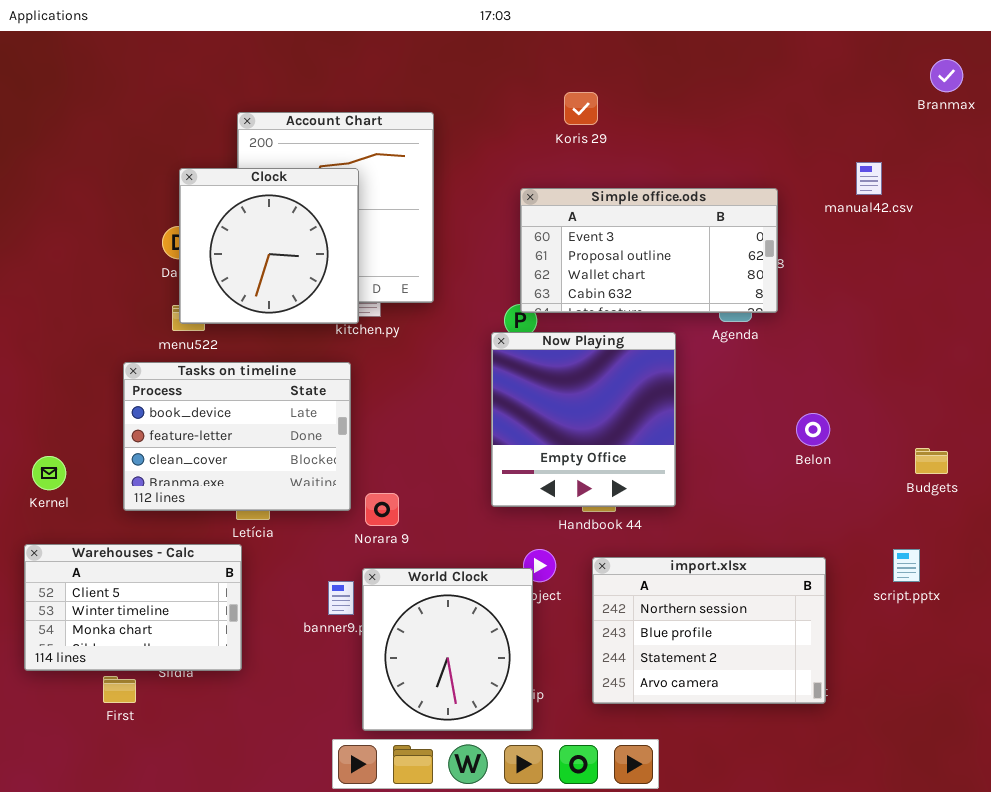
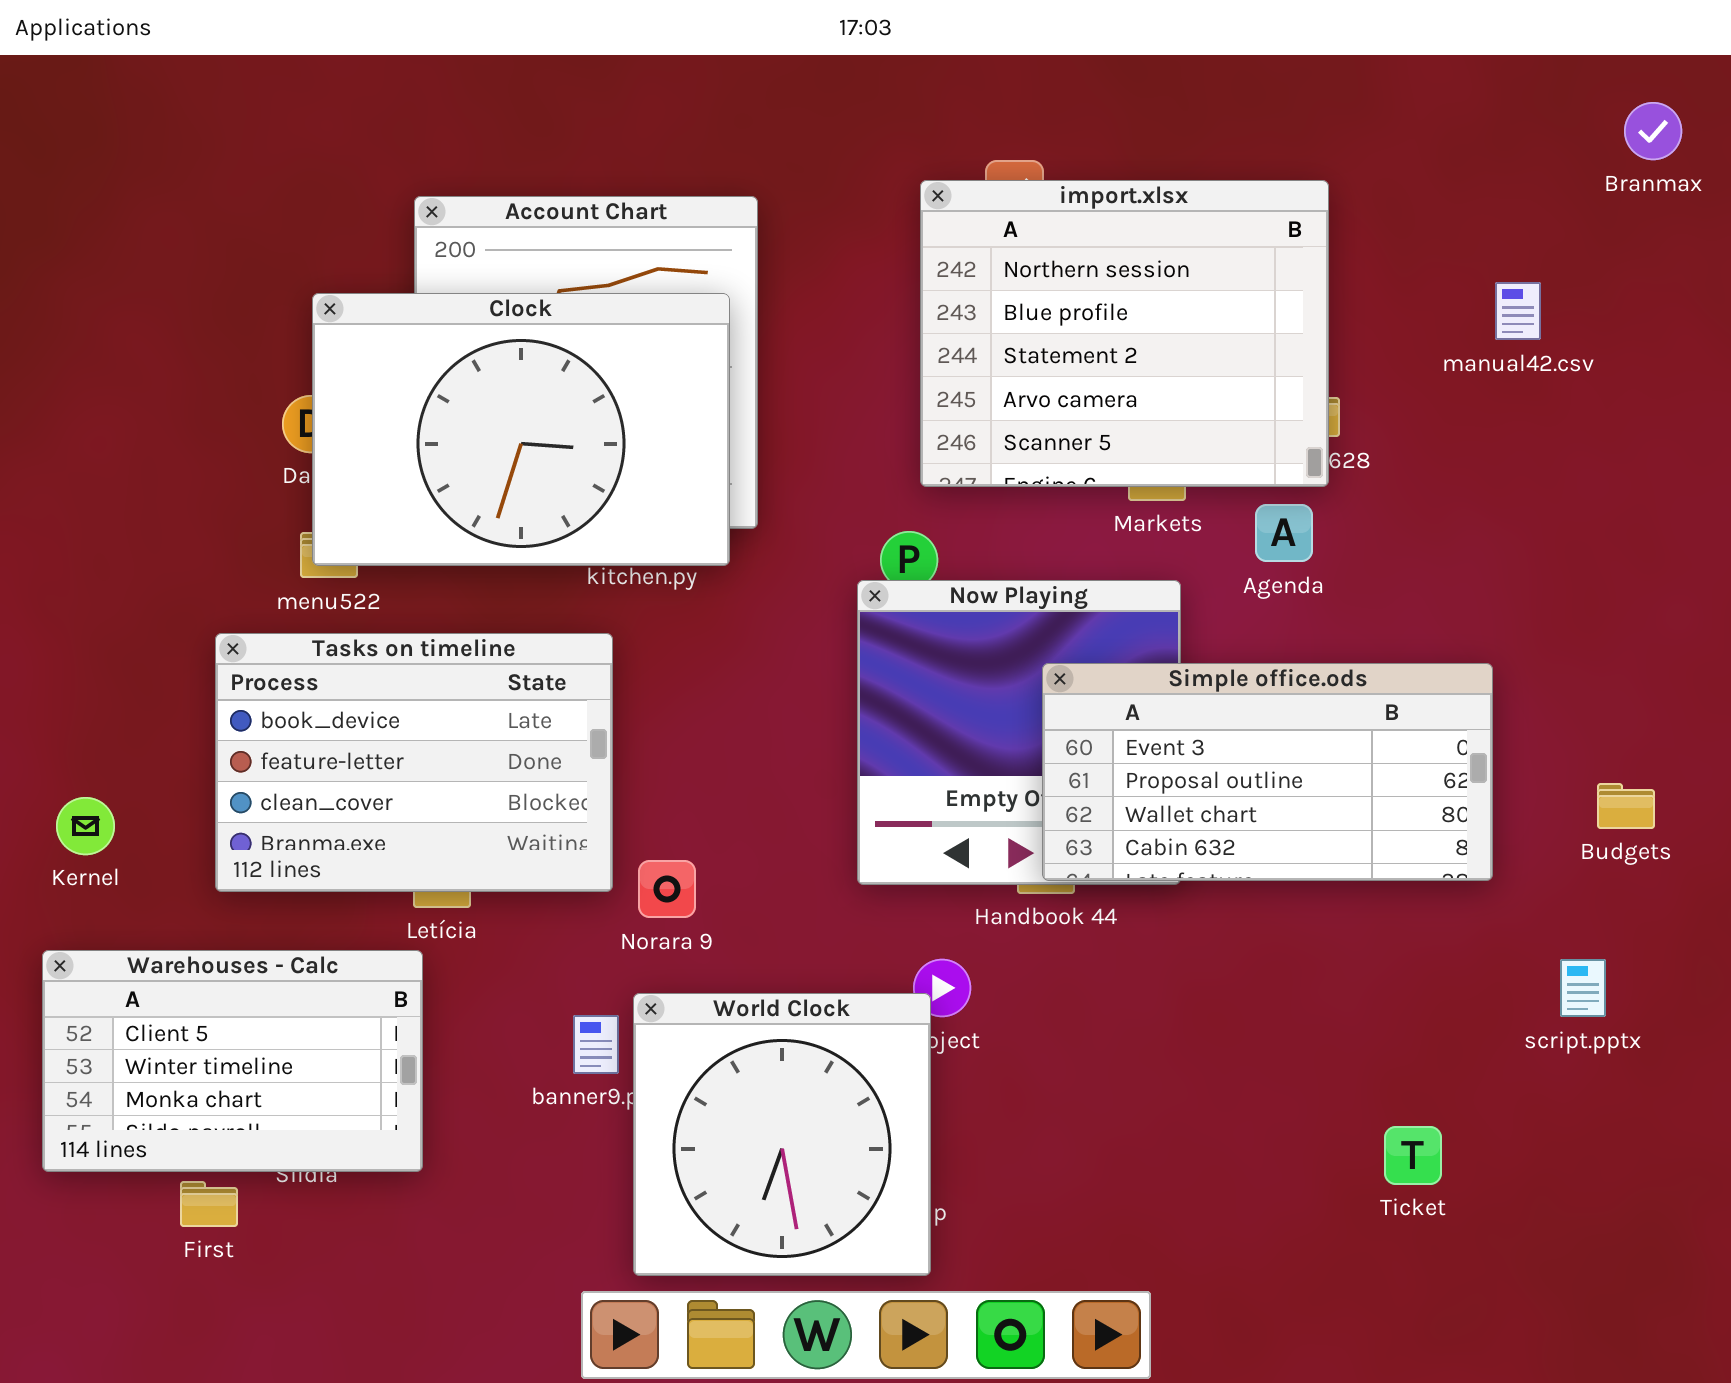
Clock: [179,168,359,324] -> [312,293,730,566], resized
Simple office.ods: [520,188,778,313] -> [1042,663,1493,881], moved
import.xlsx: [592,557,826,704] -> [920,180,1329,487], moved, resized

